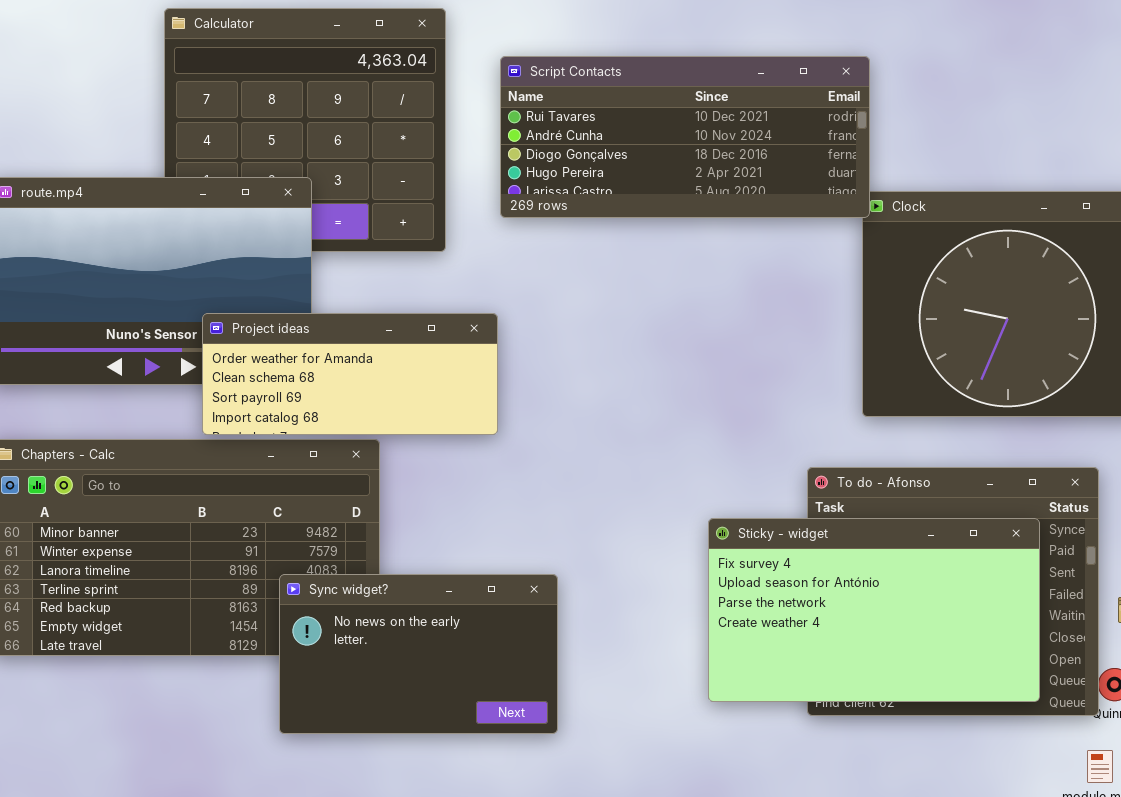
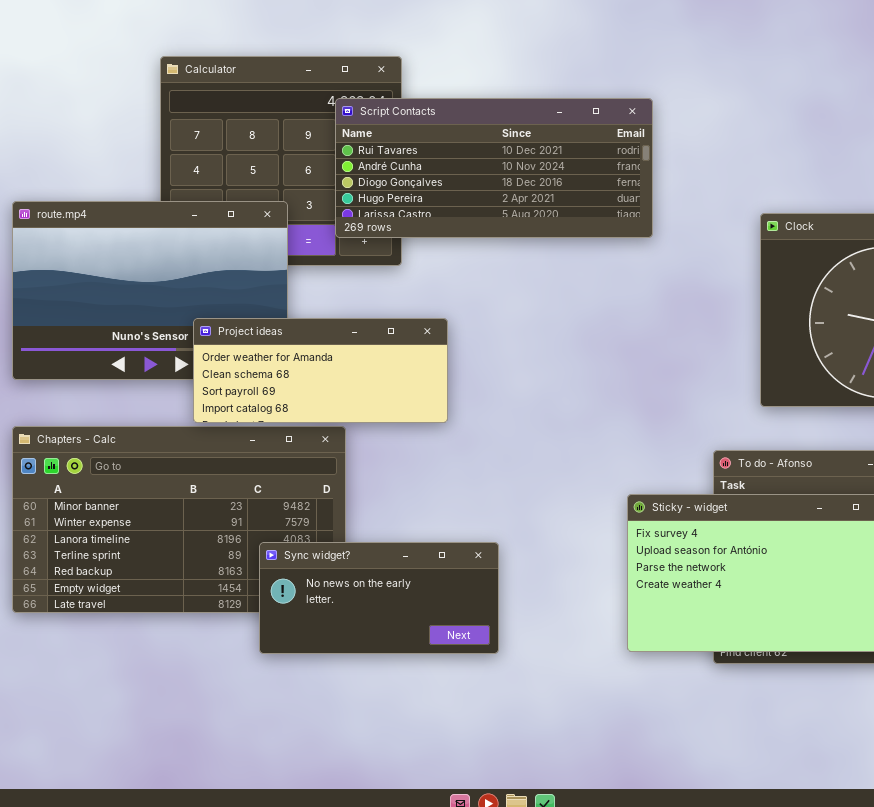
Script Contacts: [500,56,870,218] -> [335,98,653,238], moved
Sync widget?: [279,574,558,734] -> [259,542,499,654], resized

